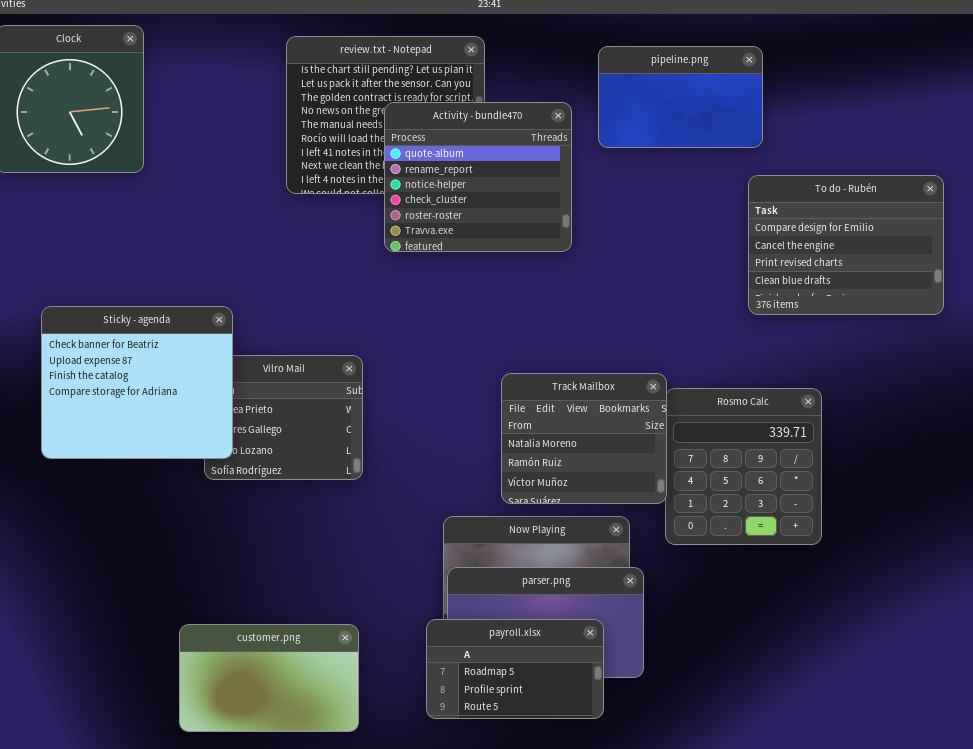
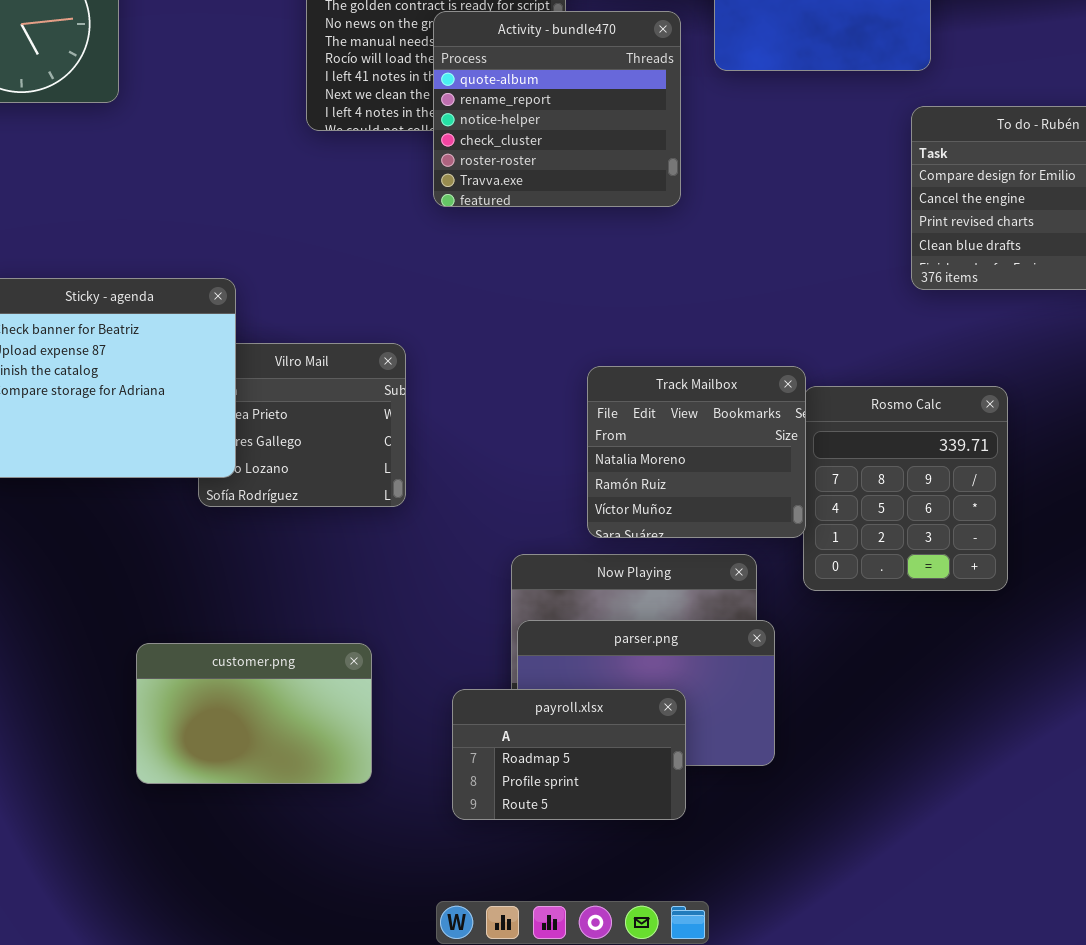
payroll.xlsx: [426,619,604,719] -> [452,689,686,820], moved
customer.png: [179,624,359,732] -> [136,643,372,784], moved

